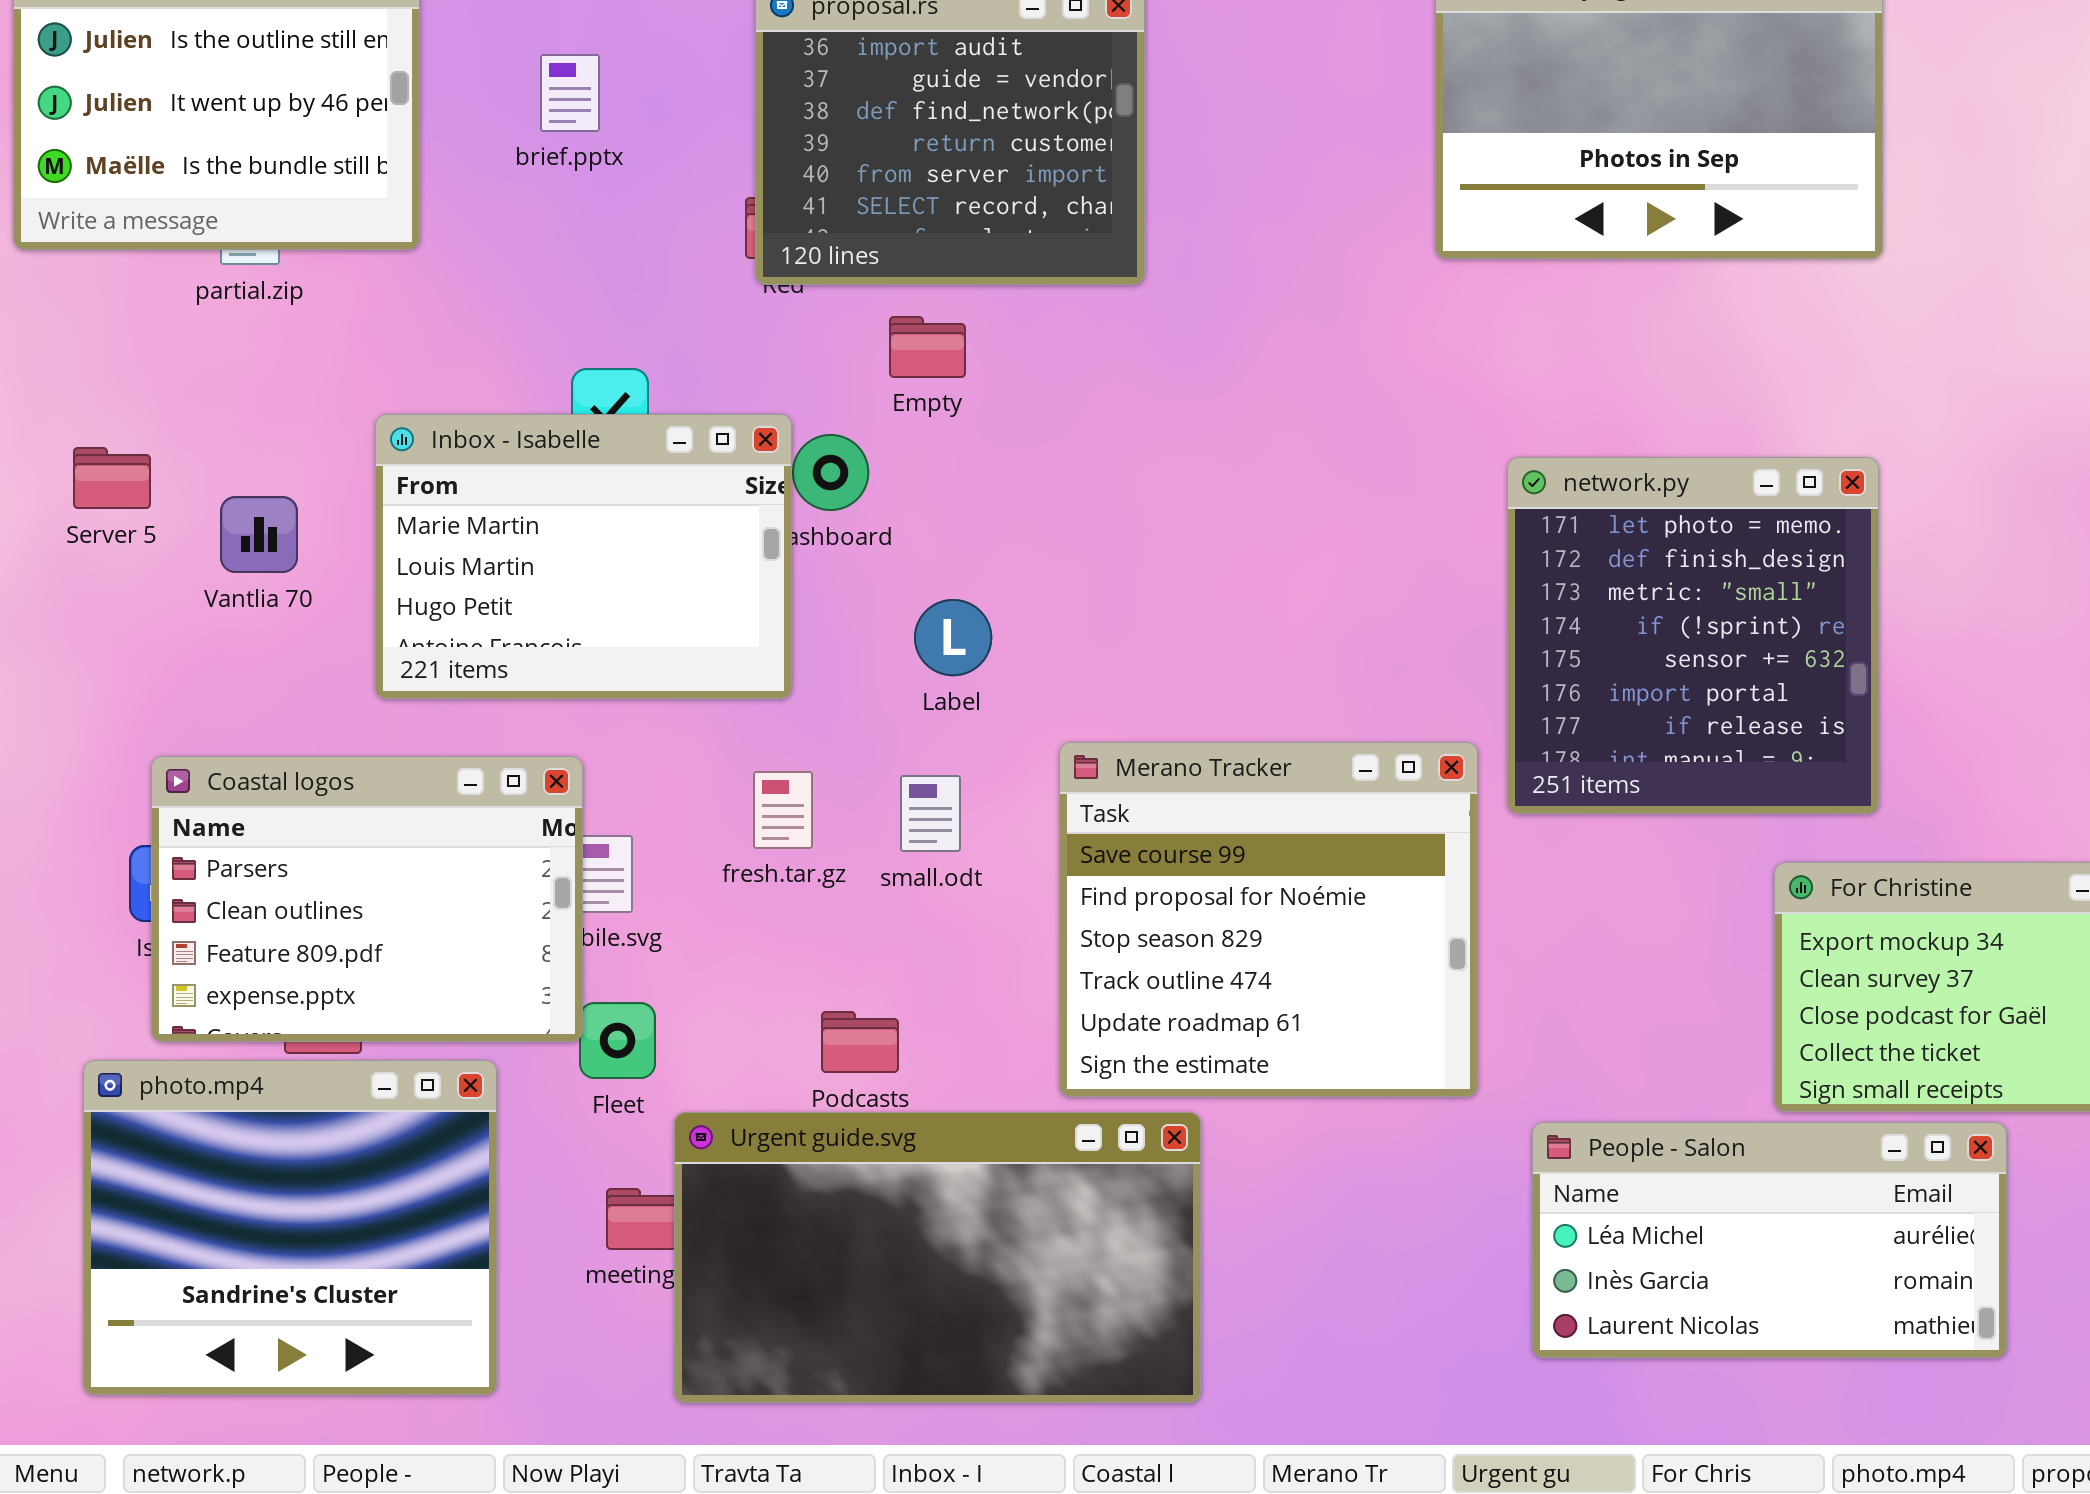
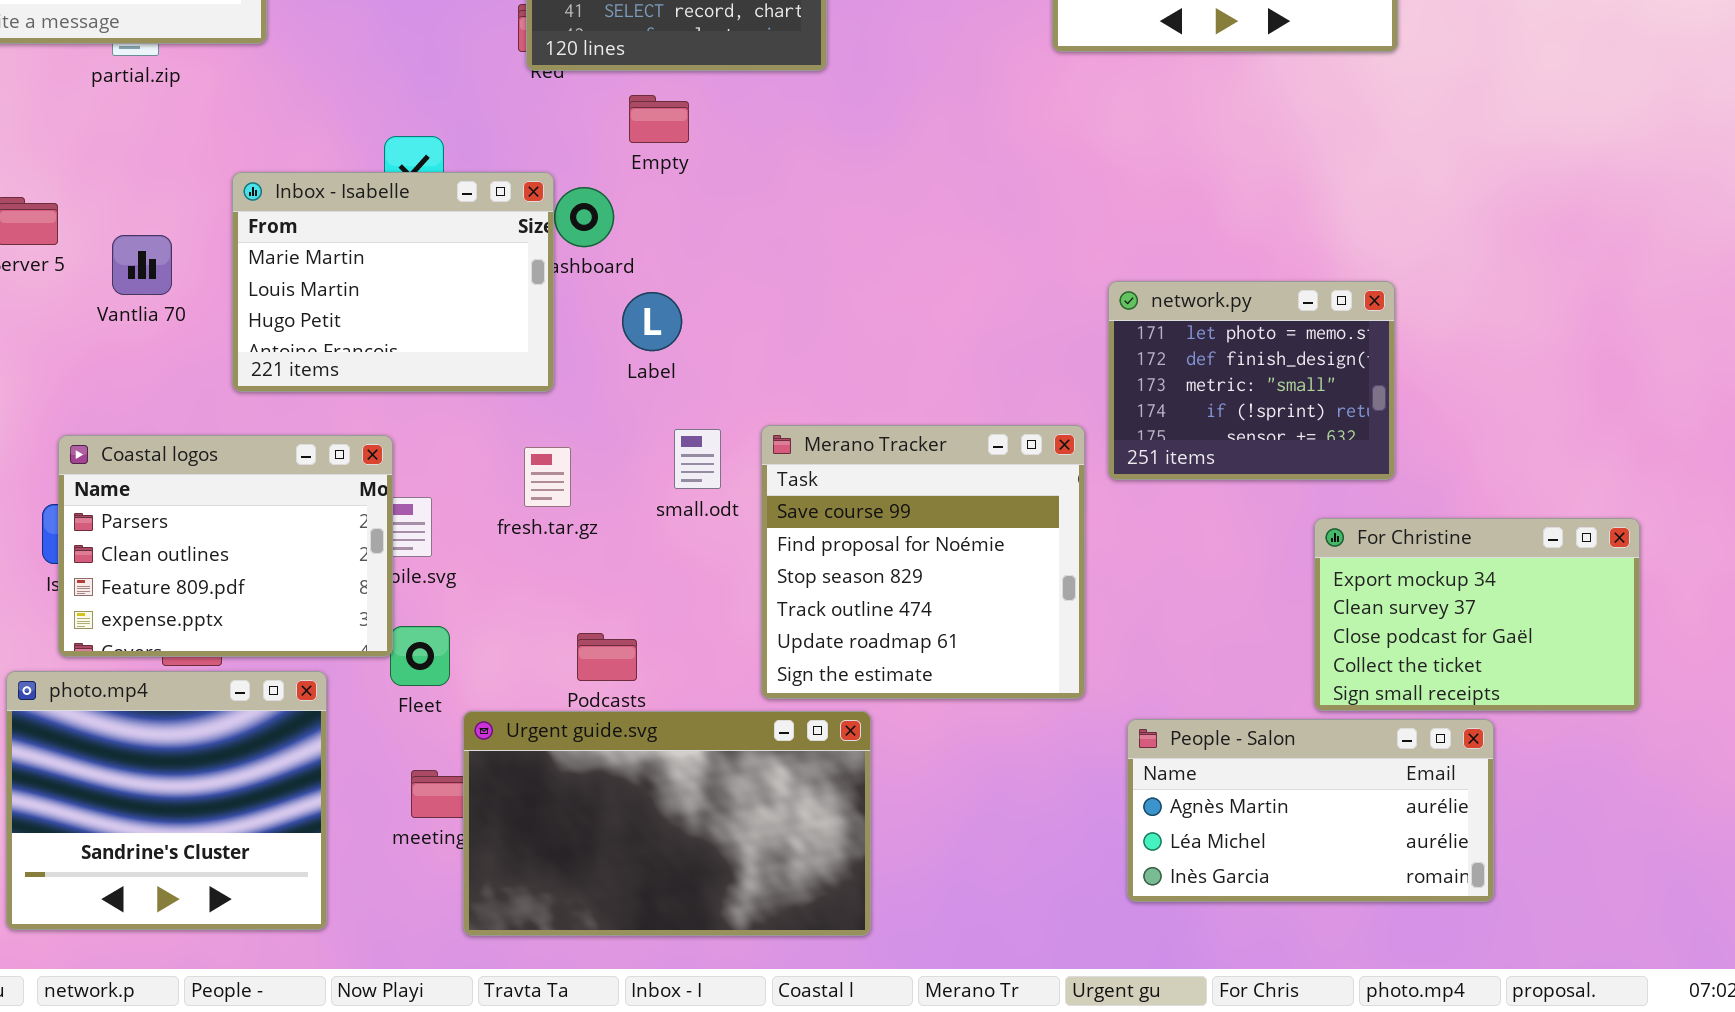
network.py: [1507,457,1879,814] -> [1108,281,1395,480], resized
Label: [914,599,992,676] -> [622,292,682,351], moved
small.odt: [900,775,961,852] -> [674,429,721,489], moved
People - Salon: [1532,1122,2007,1358] -> [1127,719,1494,902], scrolled up 1 row

